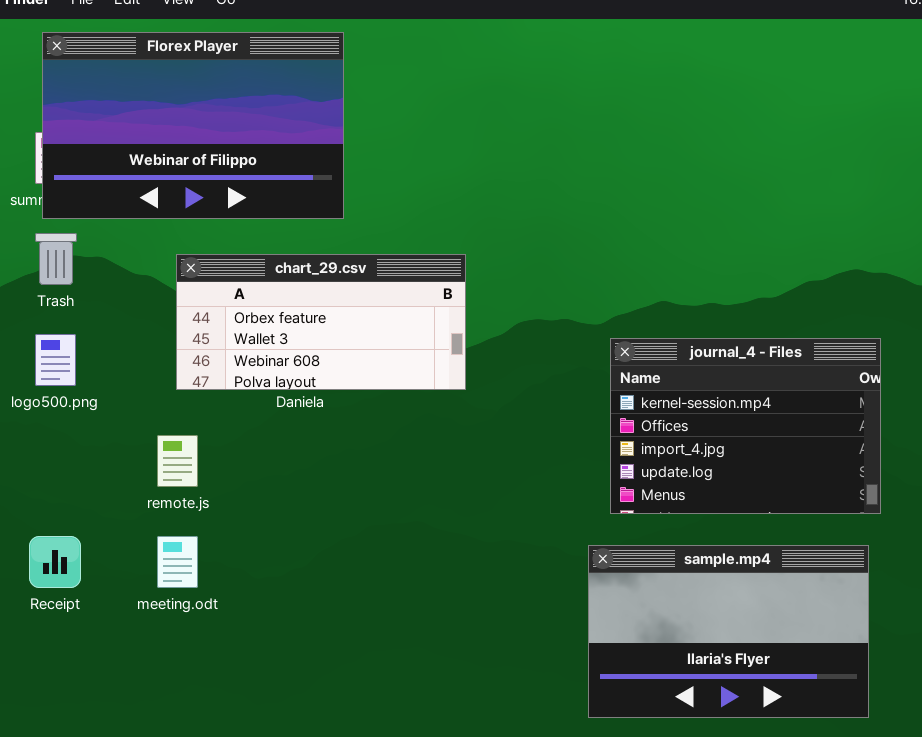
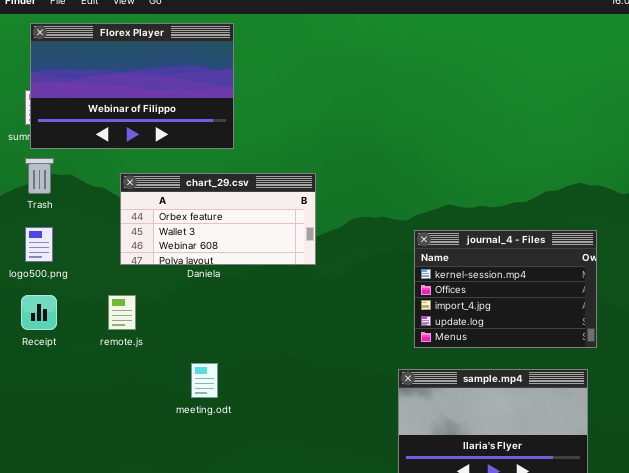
Receipt: [29,536,81,588] -> [21,295,57,330], moved
meeting.odt: [157,536,198,588] -> [191,363,218,398], moved

